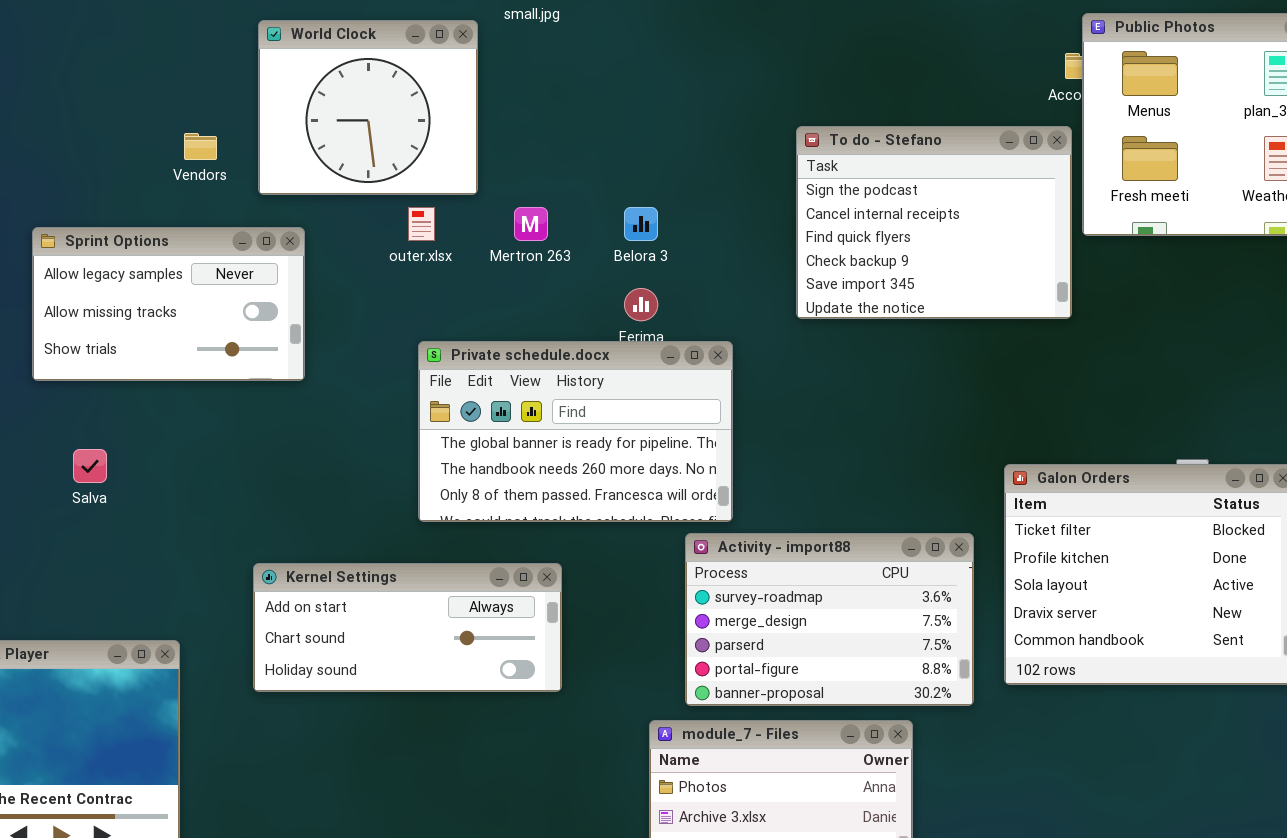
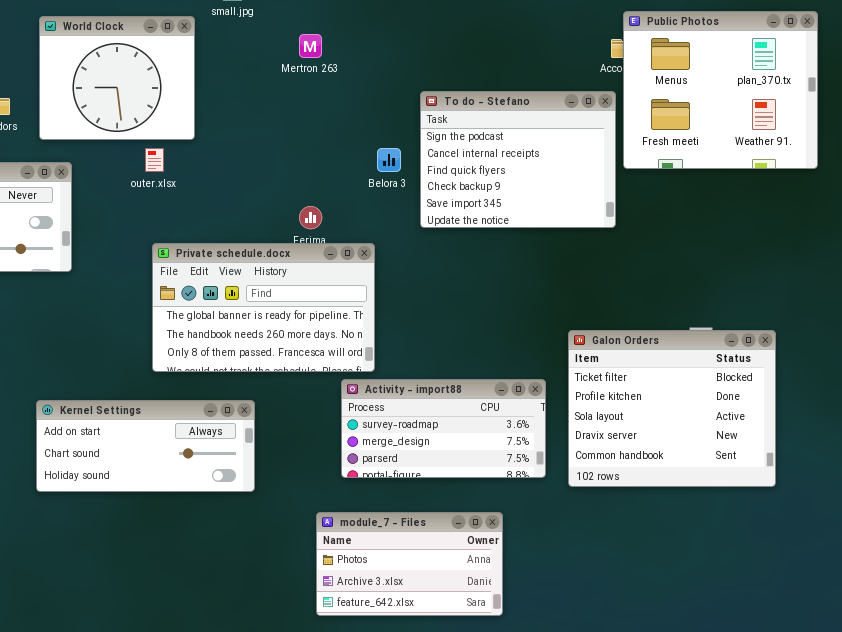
Mertron 263: [514,207,548,241] -> [299,34,322,58], moved
Belora 3: [624,207,658,241] -> [377,148,401,172], moved
Activity - import88: [685,533,974,706] -> [341,379,546,478], resized

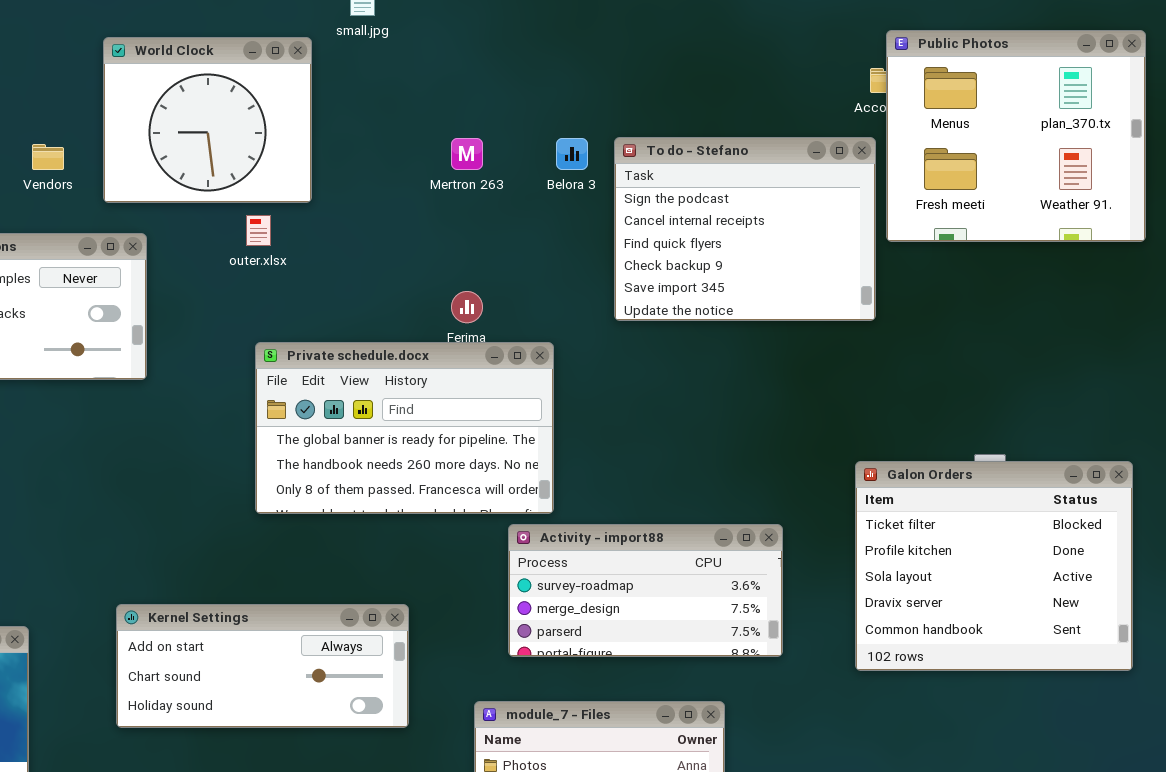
Mertron 263: [299,34,322,58] -> [451,138,483,170], moved
Belora 3: [377,148,401,172] -> [556,138,588,170], moved
Galon Orders: [568,330,776,487] -> [855,461,1133,671], moved
Kernel Settings: [36,400,255,492] -> [116,604,409,728], moved

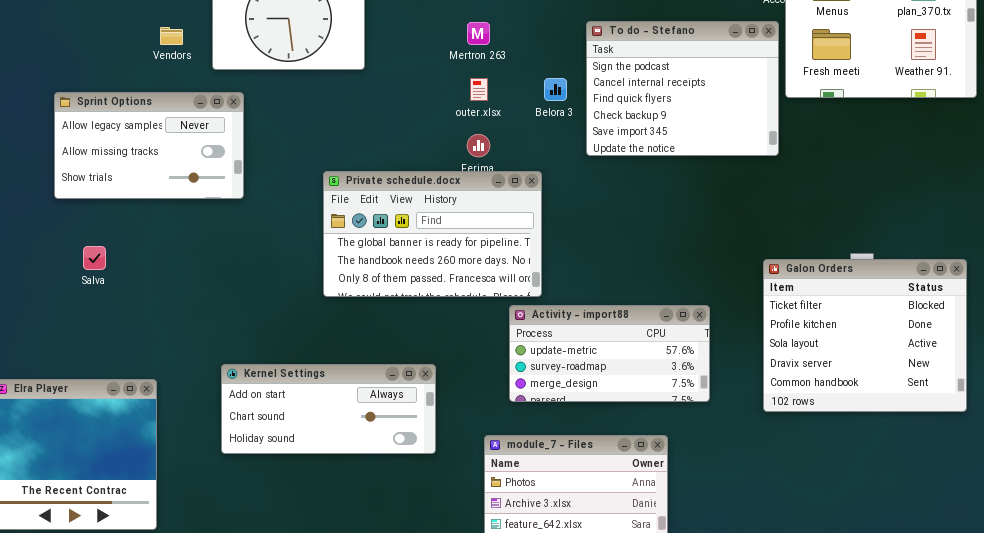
Belora 3: [556,138,588,170] -> [544,78,567,101], moved
outer.xlsx: [246,215,271,246] -> [470,78,488,101], moved
Activity - import88: [508,524,783,657] -> [509,305,710,402], scrolled up 1 row

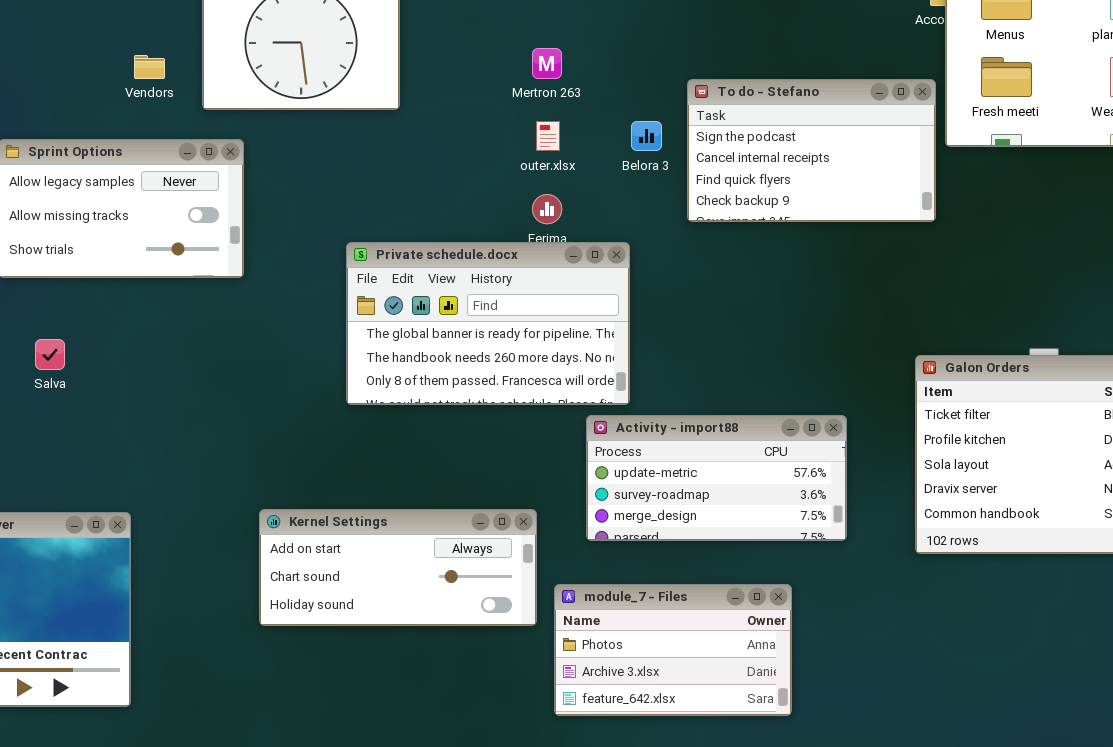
To do - Stefano: [586,21,779,156] -> [687,79,936,222], resized
Kernel Settings: [221,364,436,454] -> [259,509,537,626], moved

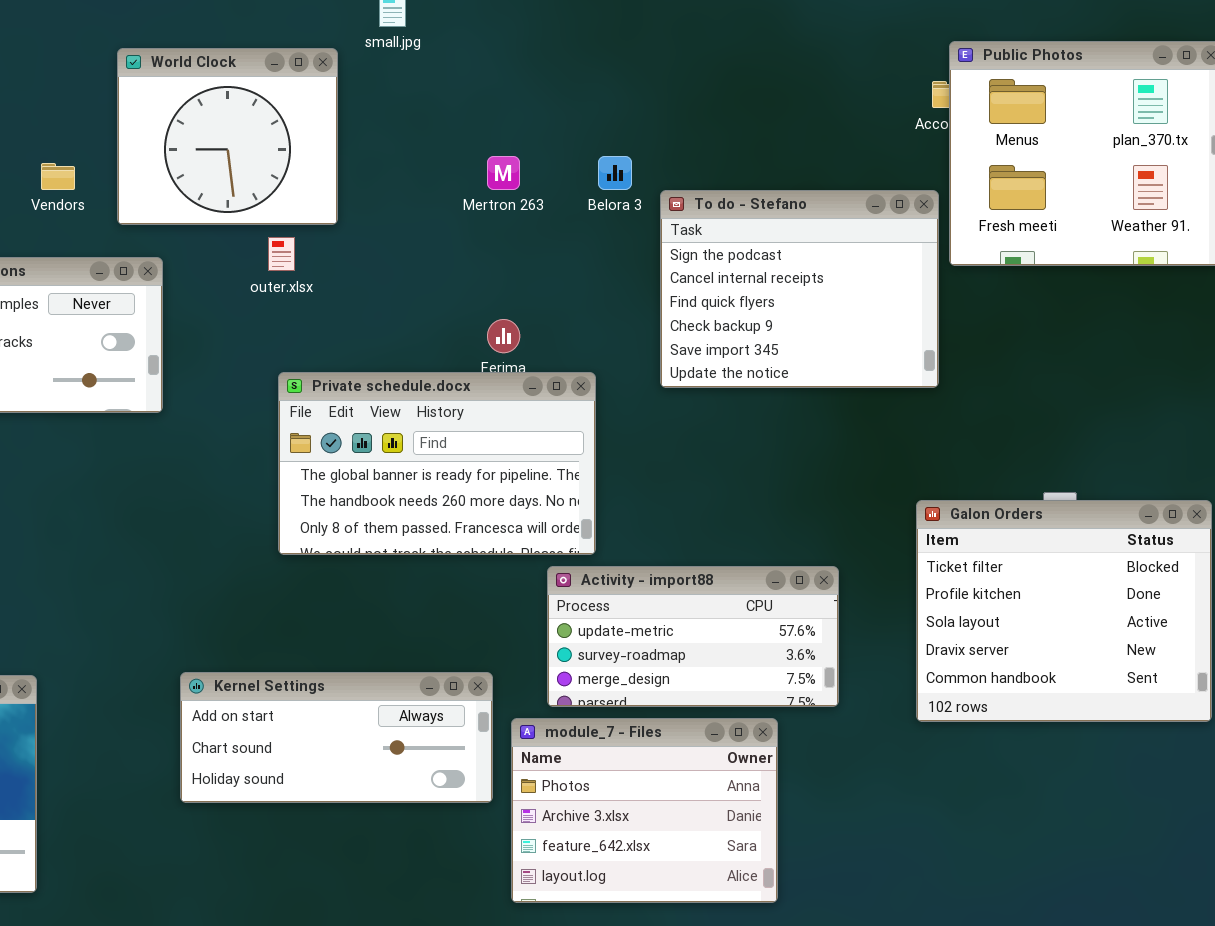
To do - Stefano: [687,79,936,222] -> [660,190,939,388], resized
outer.xlsx: [536,121,560,151] -> [268,237,295,271], moved
Belora 3: [631,121,662,151] -> [598,156,632,190], moved
module_7 - Files: [554,584,792,716] -> [511,718,778,903], resized

